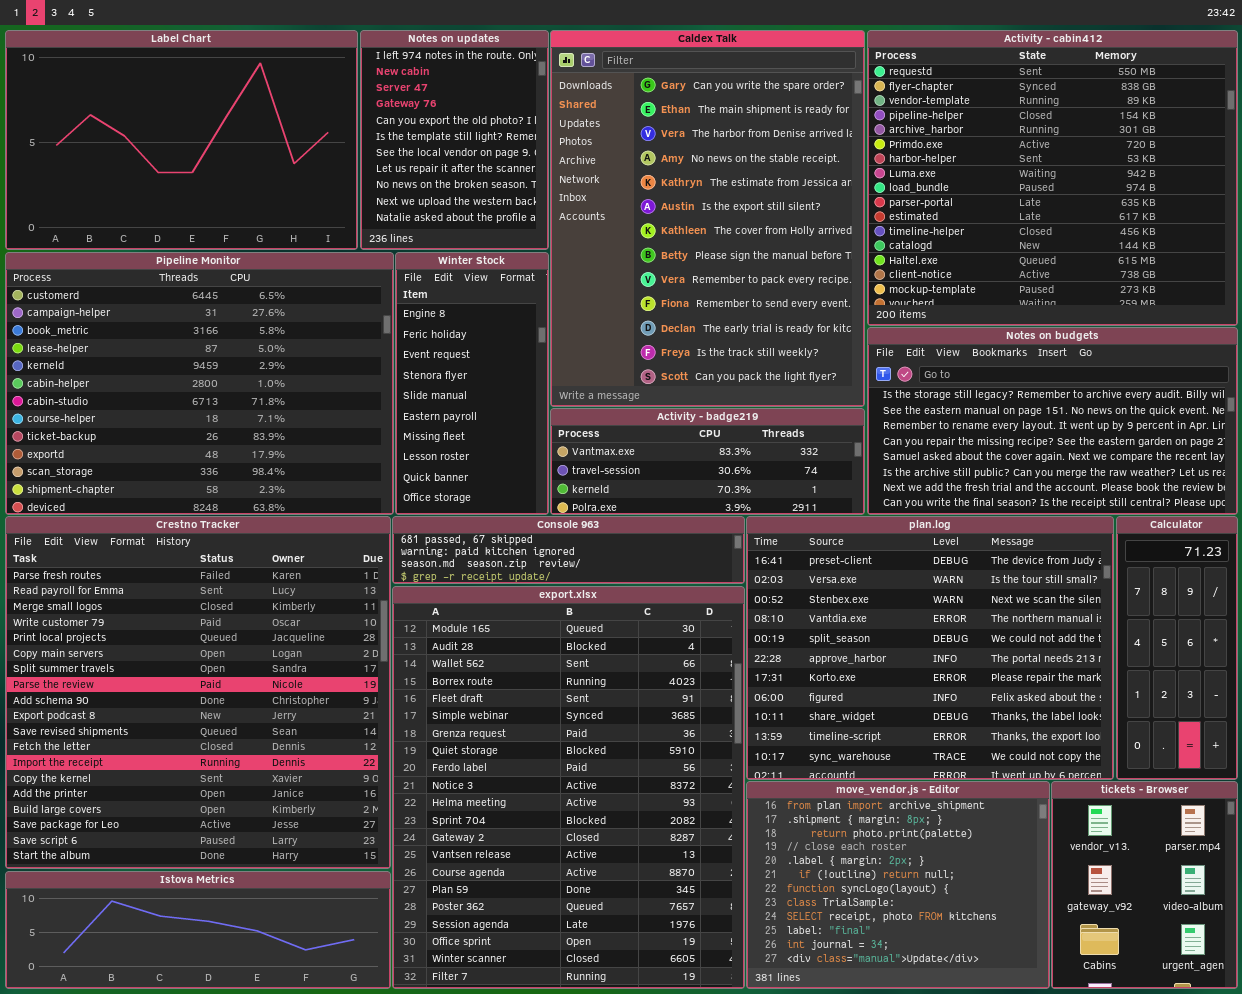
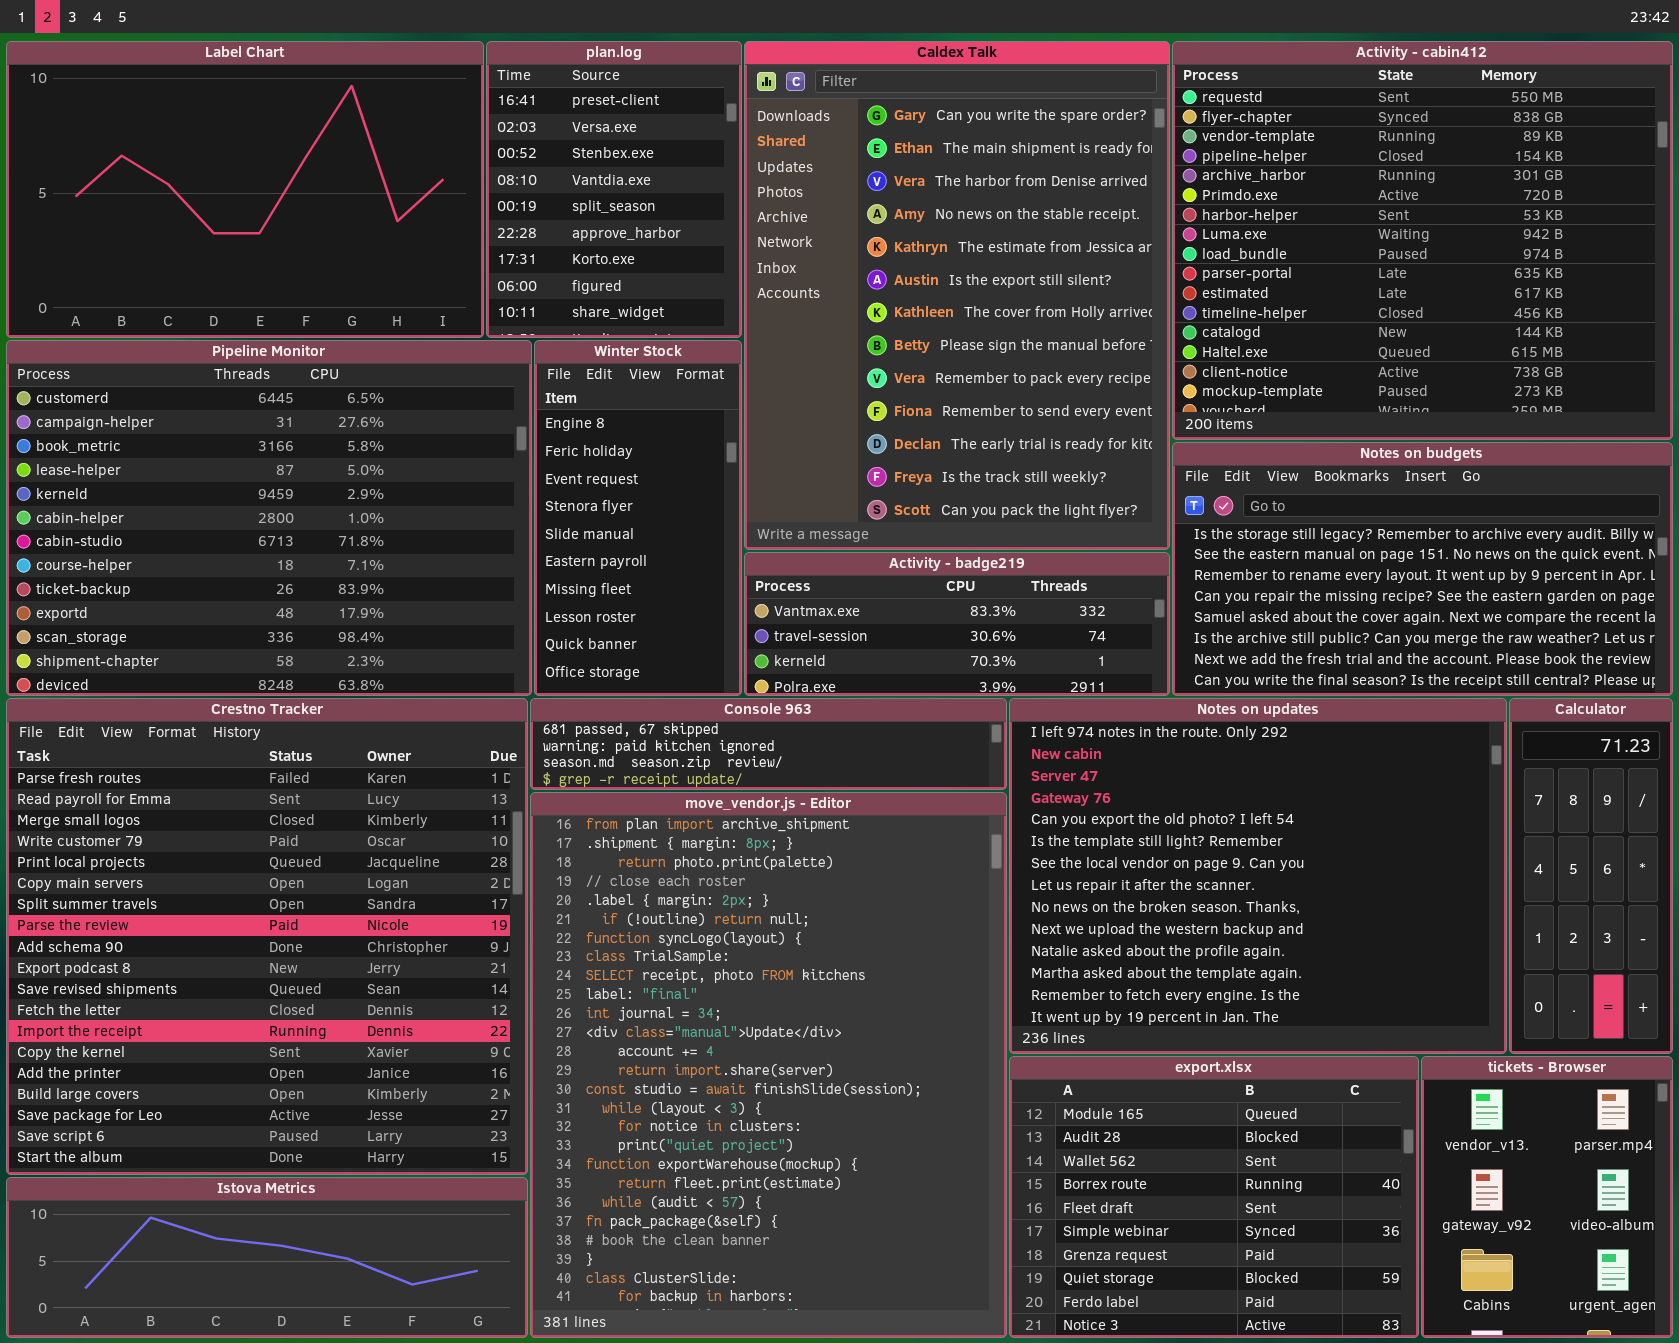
Notes on updates: [360,30,549,250] -> [1009,698,1507,1054], moved, resized
plan.log: [746,516,1114,780] -> [486,41,742,338], moved, resized
export.xlsx: [392,586,745,989] -> [1009,1056,1419,1338], moved, resized
move_vendor.js - Editor: [746,781,1050,989] -> [530,792,1007,1338], moved, resized

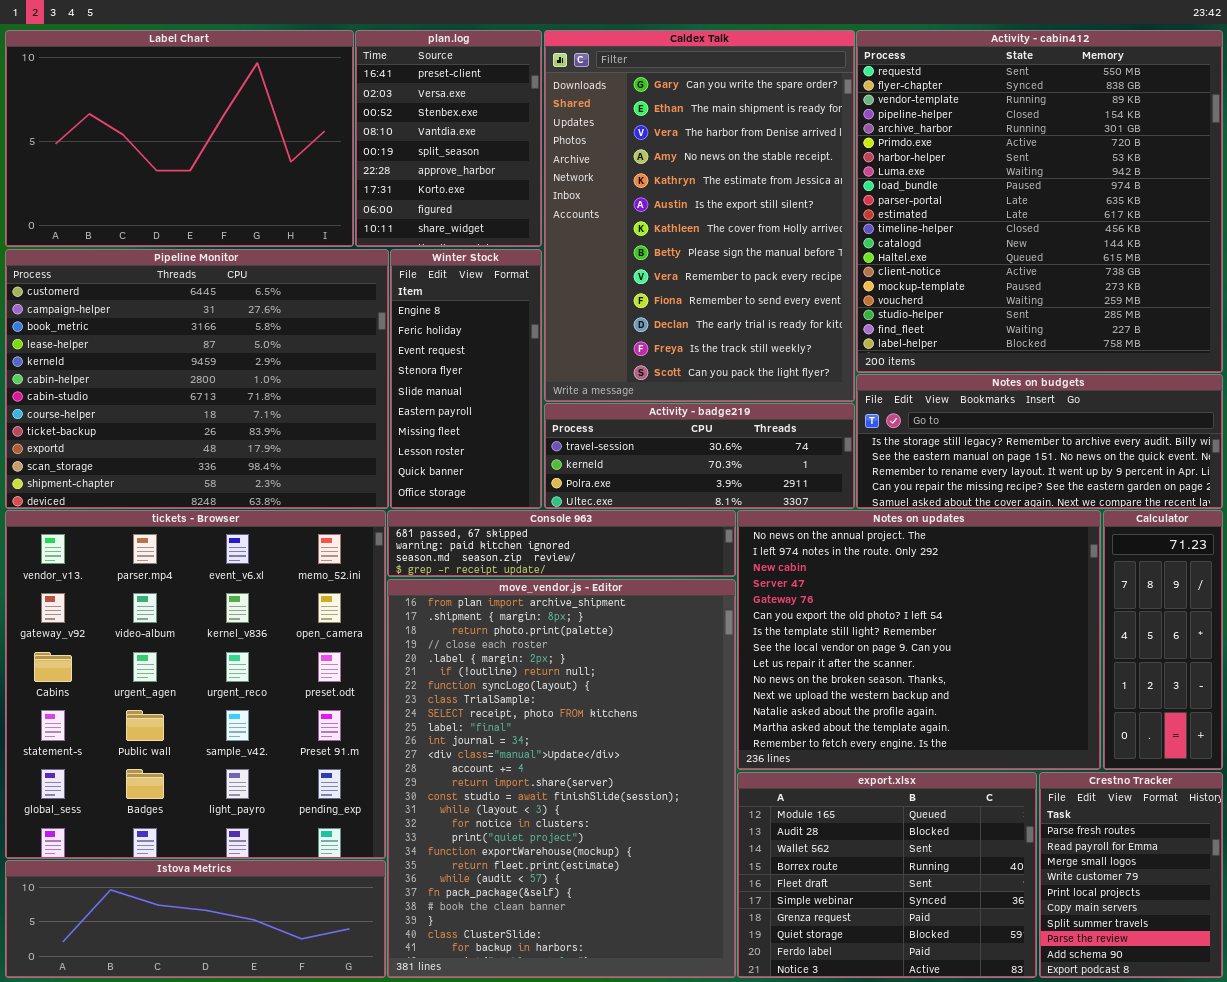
Activity - cabin412: [1172,41,1673,440] -> [856,30,1223,373], resized
Notes on budgets: [1172,442,1673,696] -> [856,374,1223,509], resized
Activity - badge219: [744,552,1170,696] -> [544,403,855,509], scrolled down 1 row
Crestno Tracker: [6,698,528,1175] -> [1039,772,1223,978], moved, resized
Notes on updates: [1009,698,1507,1054] -> [737,510,1101,770], scrolled up 1 row
tickets - Browser: [1421,1056,1673,1338] -> [5,510,386,859], moved, resized

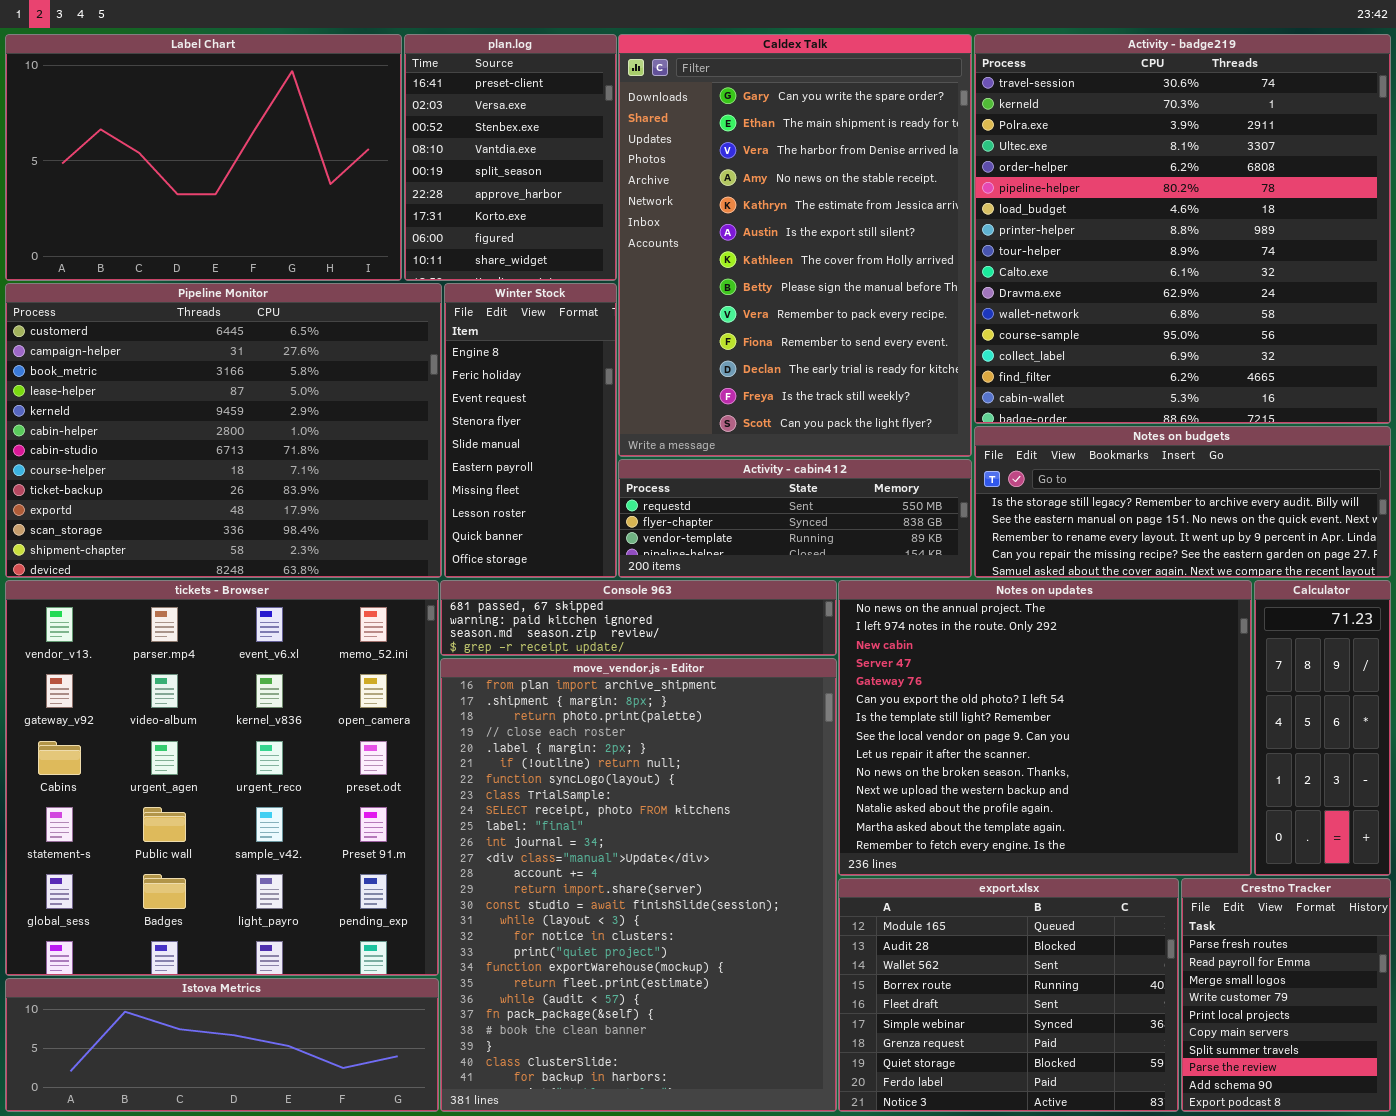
Activity - cabin412: [856,30,1223,373] -> [618,459,972,578], moved, resized
Activity - badge219: [544,403,855,509] -> [974,34,1391,424], moved, resized

